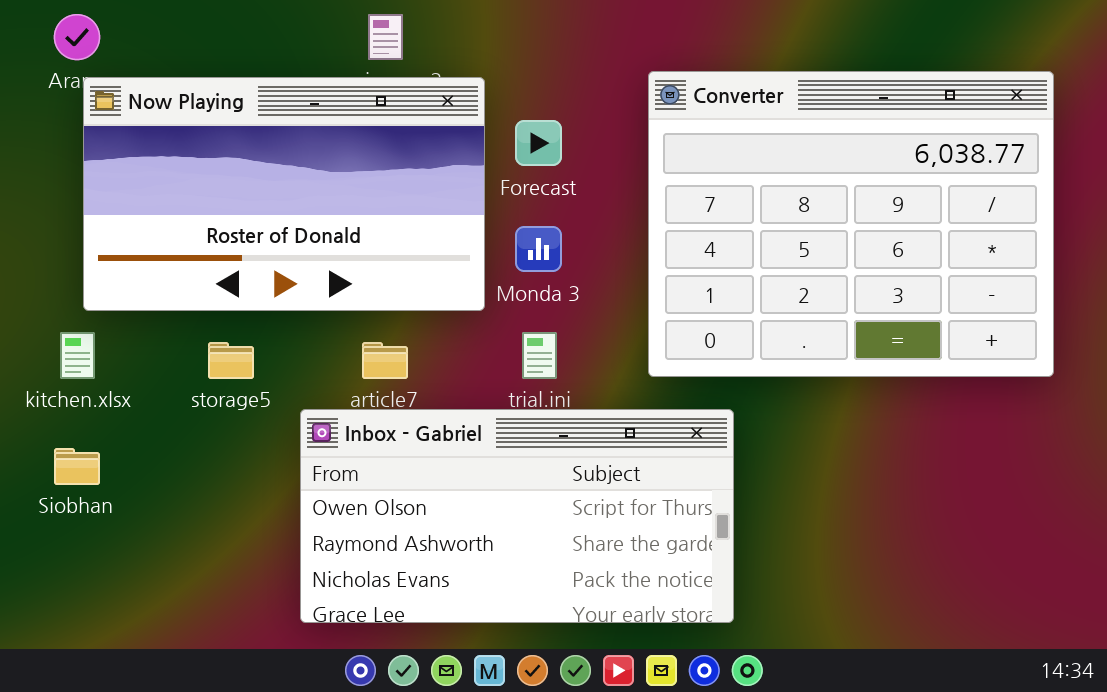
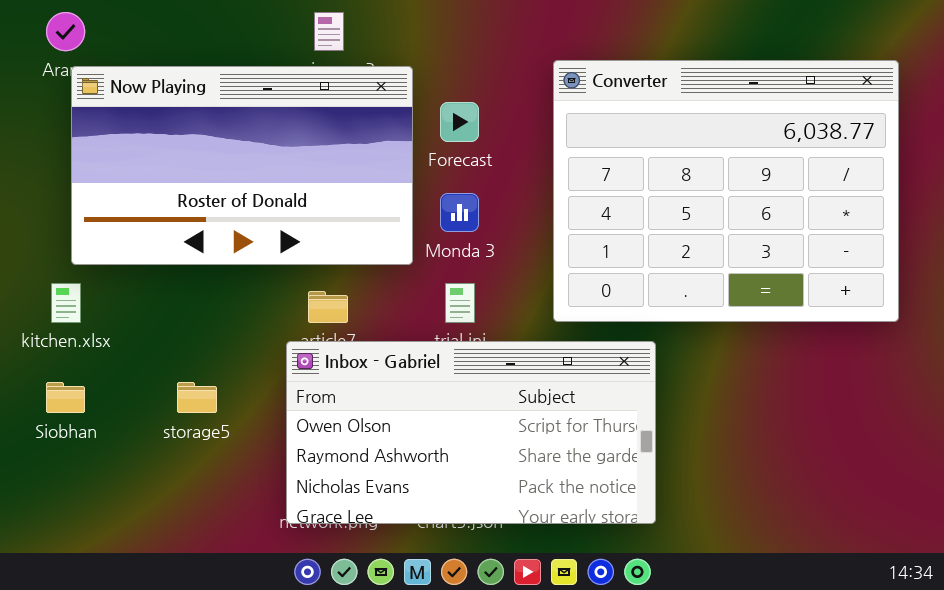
storage5: [208,342,254,379] -> [177,382,217,413], moved
Inbox - Gabriel: [300,409,734,623] -> [286,341,656,524], moved

